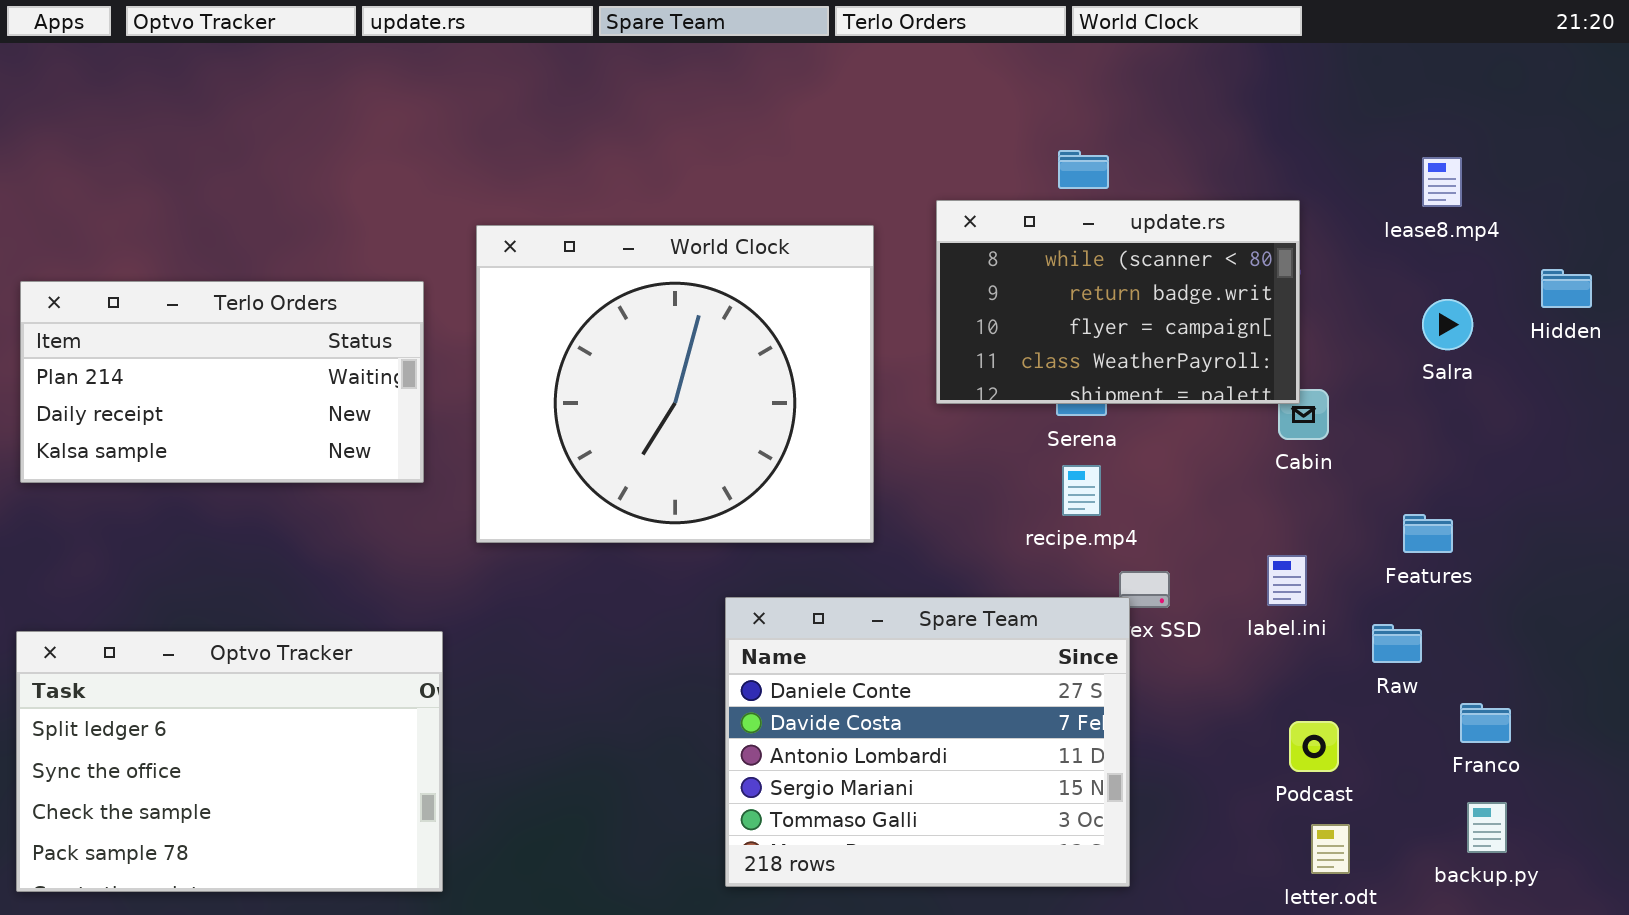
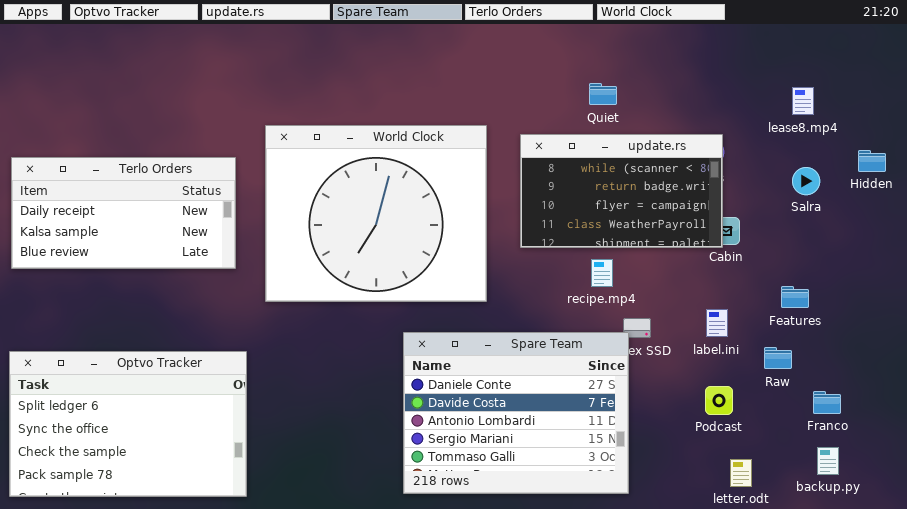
update.rs: [936,200,1300,404] -> [520,134,723,248], moved
Terlo Orders: [20,281,424,483] -> [11,157,236,269], scrolled down 1 row
Podcast: [1289,721,1339,772] -> [705,386,733,415], moved

